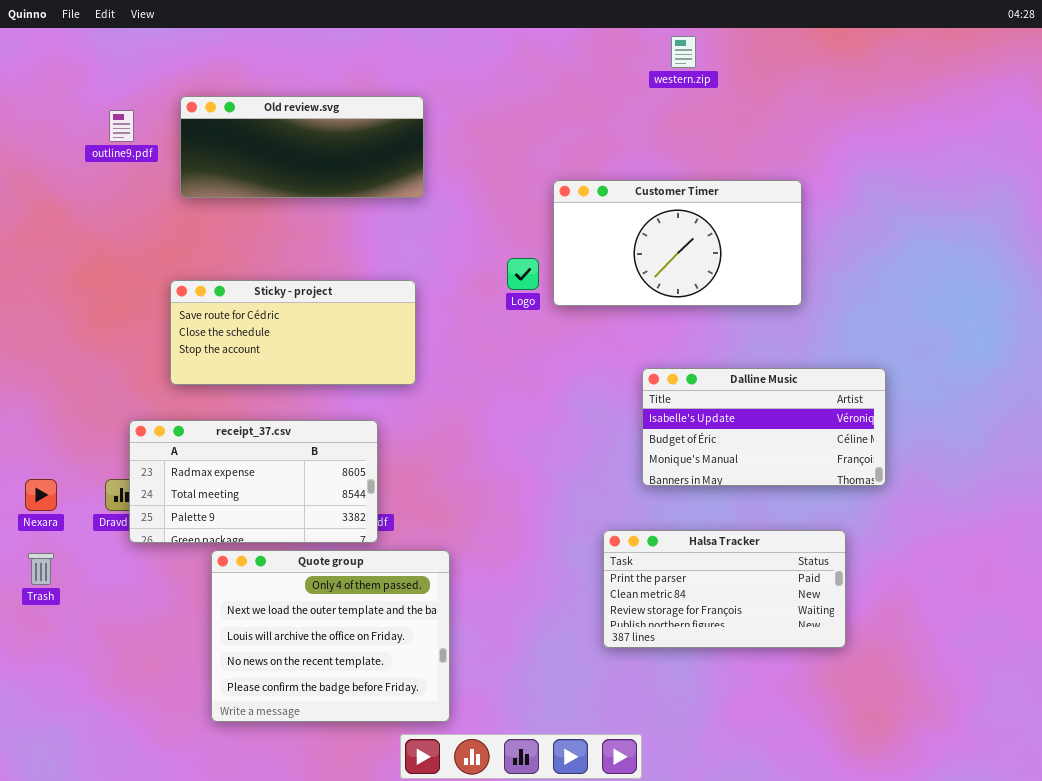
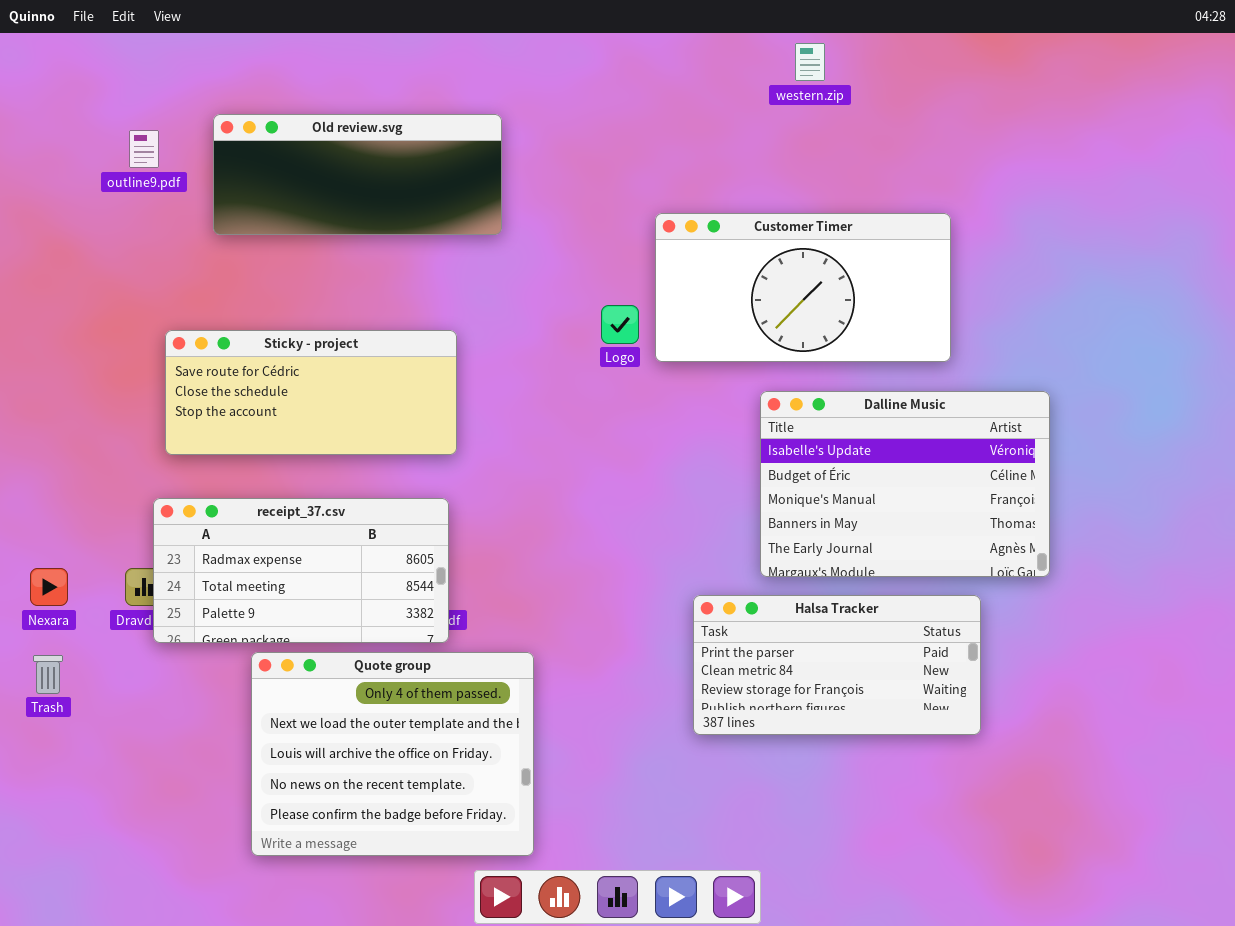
Sticky - project: [170,280,416,385] -> [165,330,457,455], moved
Dalline Music: [642,368,886,486] -> [760,391,1050,577], resized
Halsa Tracker: [603,530,846,648] -> [693,595,981,735], moved

